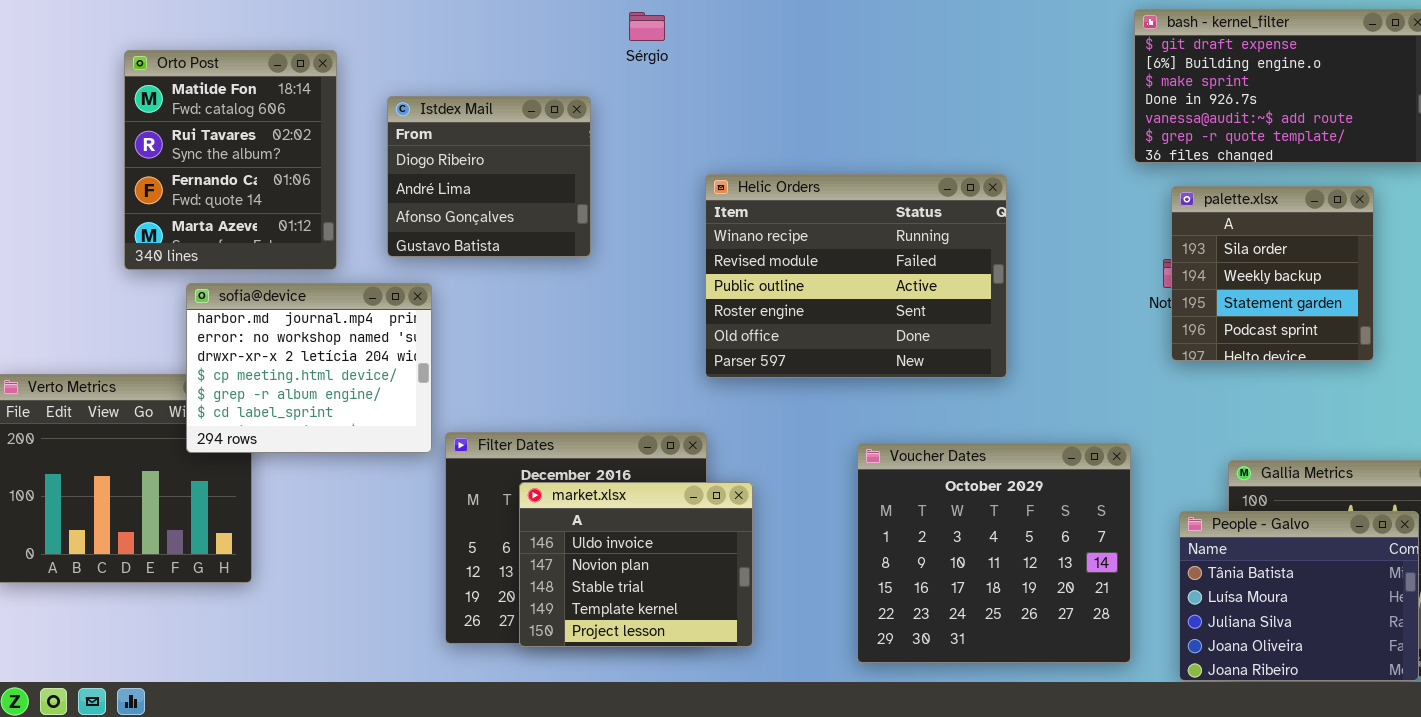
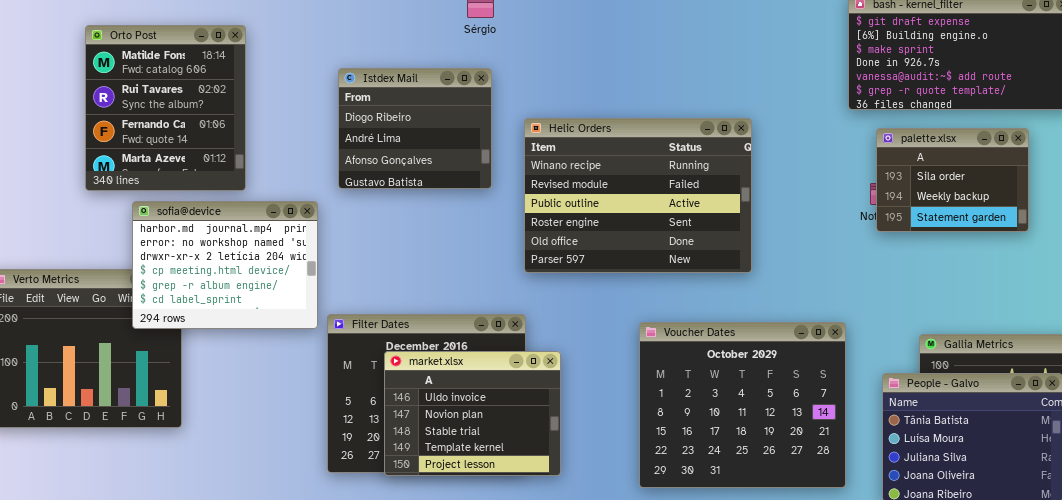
Istdex Mail: [387,96,591,257] -> [338,68,492,189], moved
palette.xlsx: [1171,186,1374,361] -> [876,128,1029,232], resized

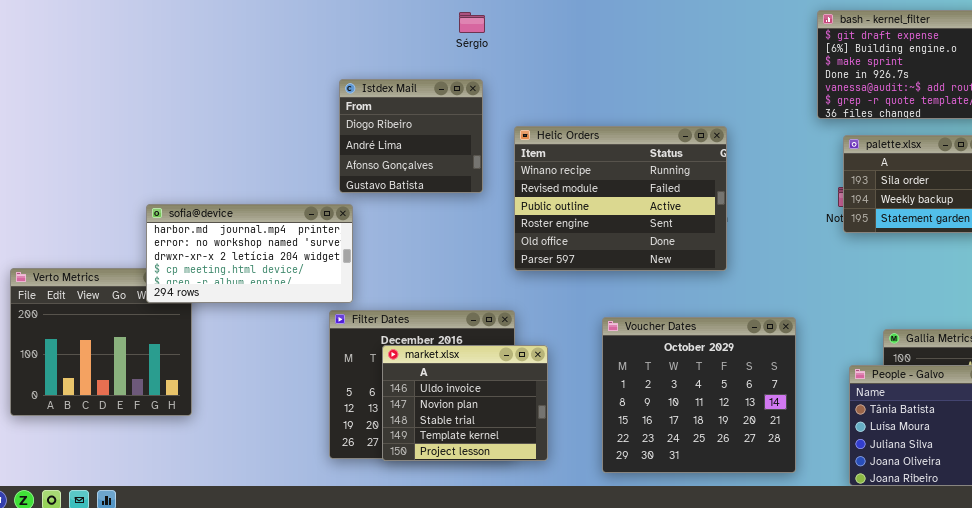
Orto Post: [85,25,246,191] -> none, closed
sofia@device: [132,201,318,329] -> [146,204,353,303], resized
Voucher Dates: [639,322,846,488] -> [602,317,796,473], moved

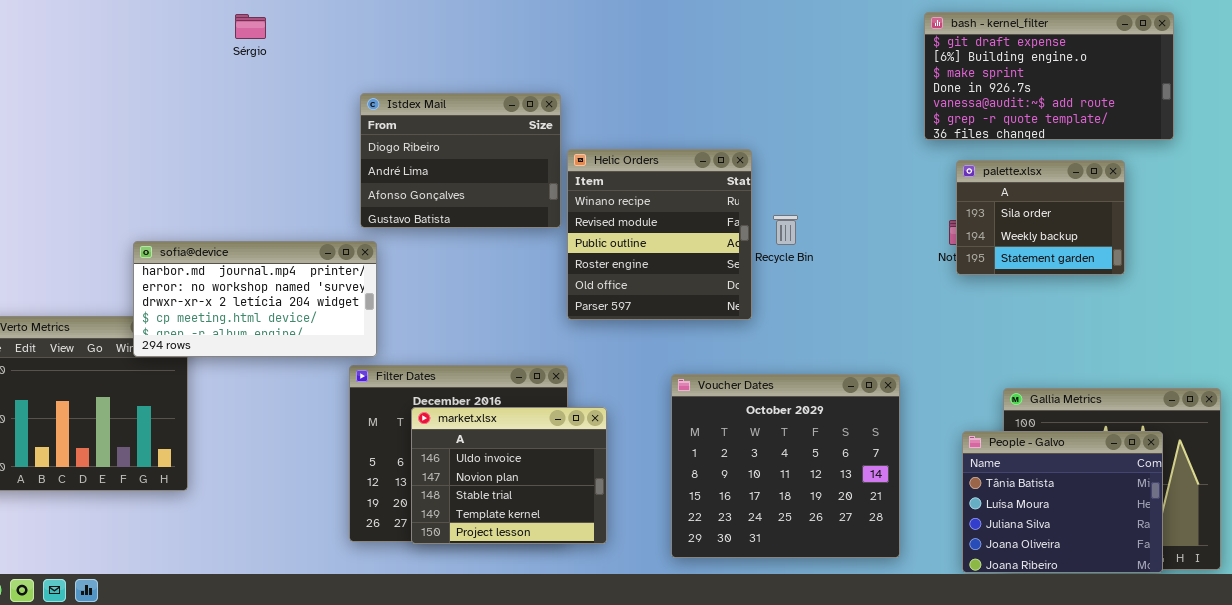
Sérgio: [459,12,485,33] -> [235,14,266,39], moved
Istdex Mail: [339,79,483,193] -> [360,93,561,228], resized
Helic Orders: [514,126,727,271] -> [567,149,752,320], resized

